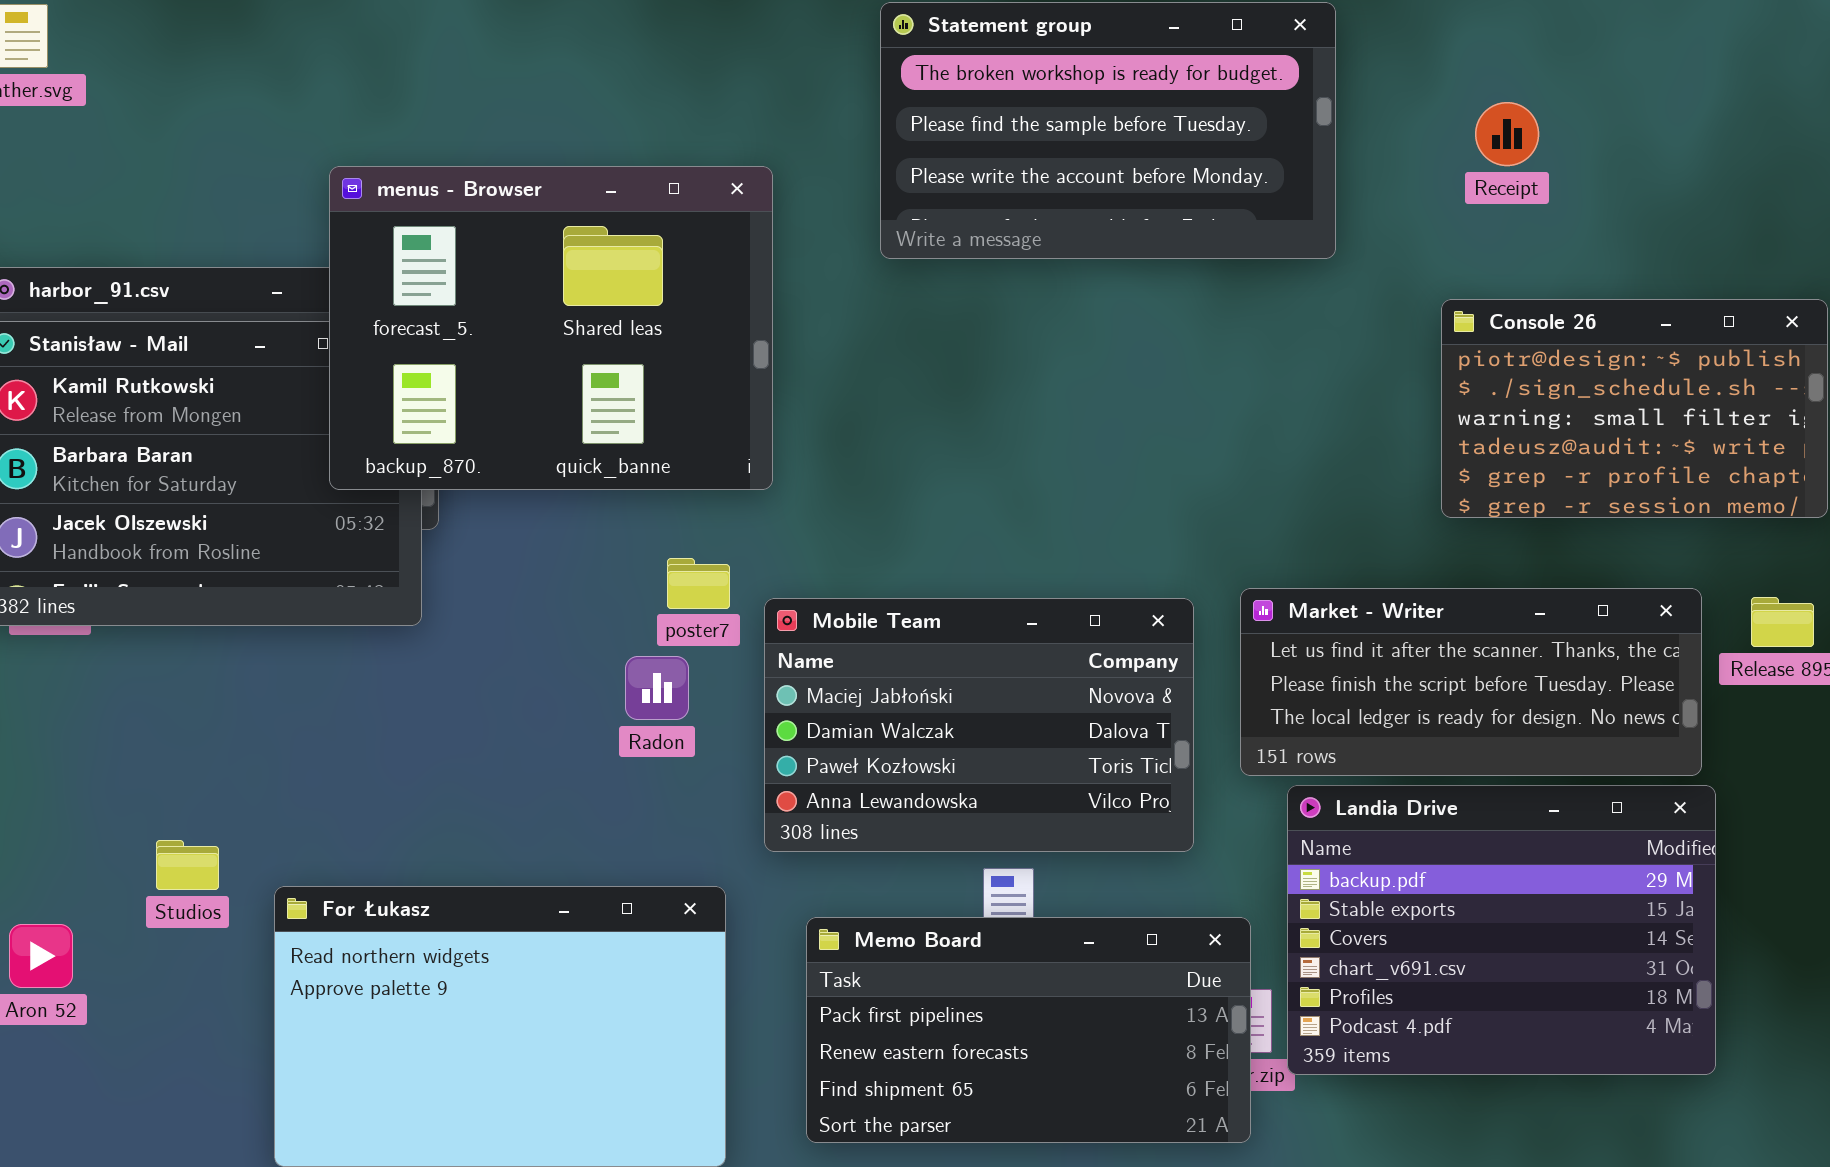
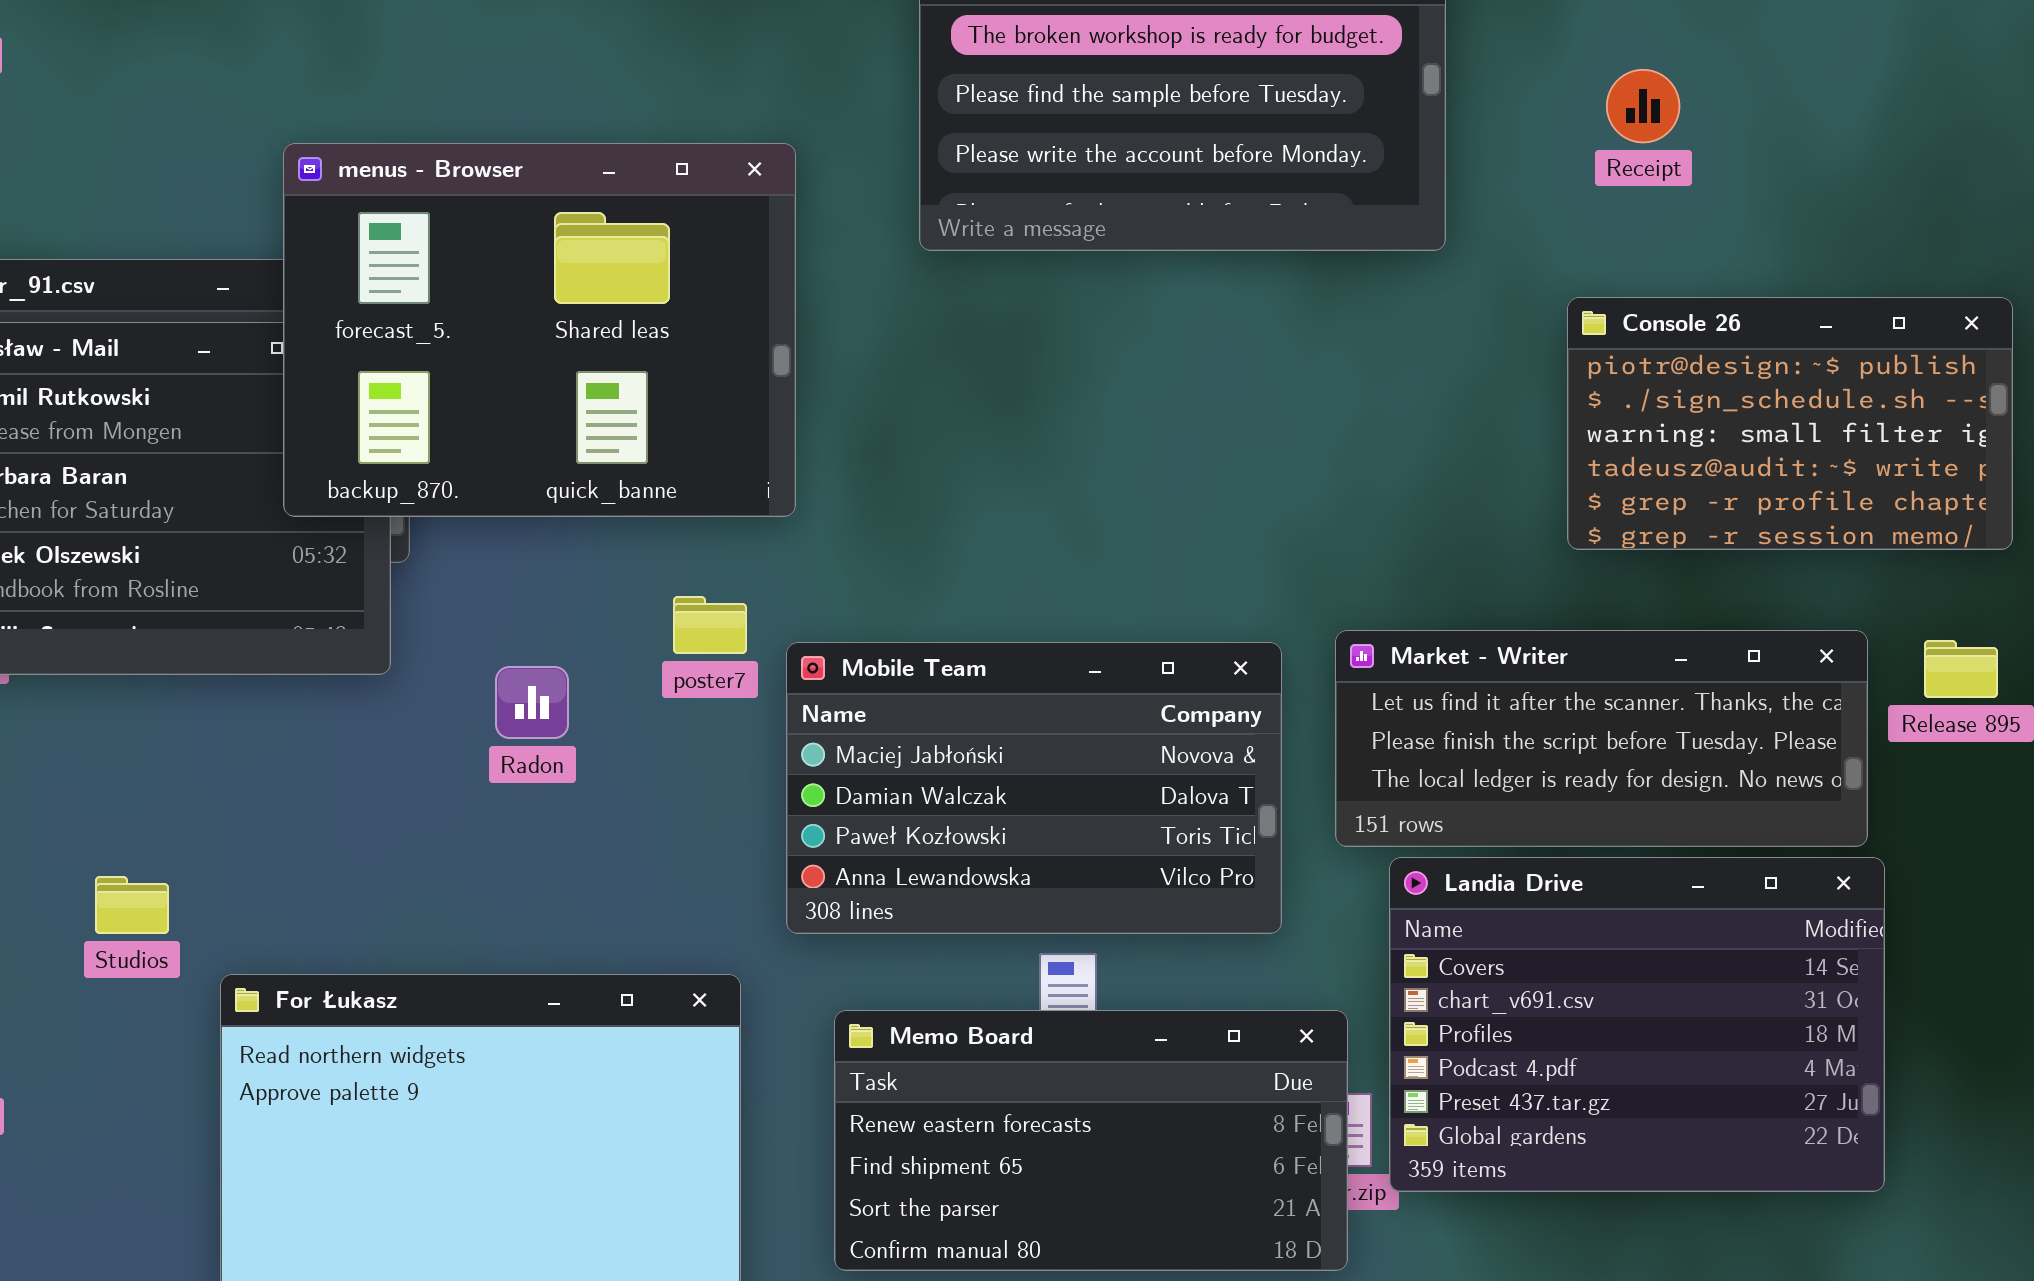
Radon: [625,656,689,720] -> [495,666,569,739], moved
Landia Drive: [1287,785,1716,1075] -> [1389,857,1885,1192], scrolled down 2 rows
Studios: [156,840,219,890] -> [95,876,169,934], moved
Memo Board: [806,917,1251,1143] -> [834,1010,1348,1271], scrolled down 1 row

